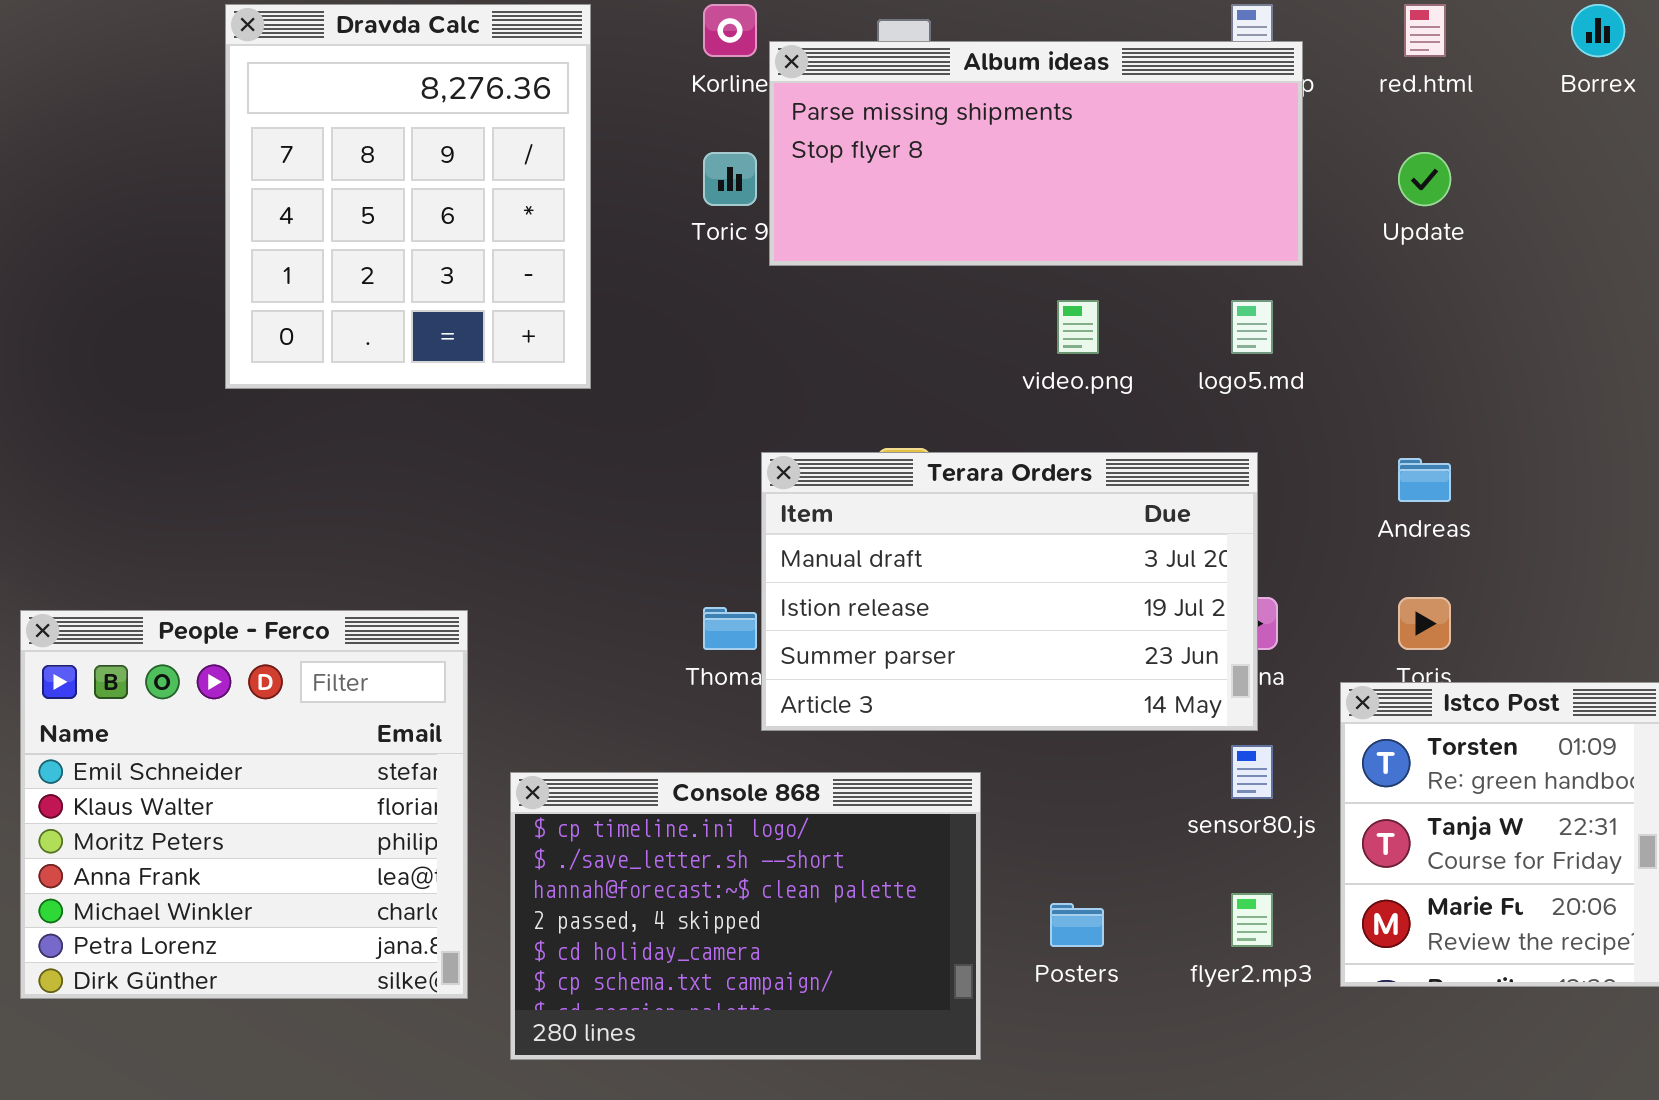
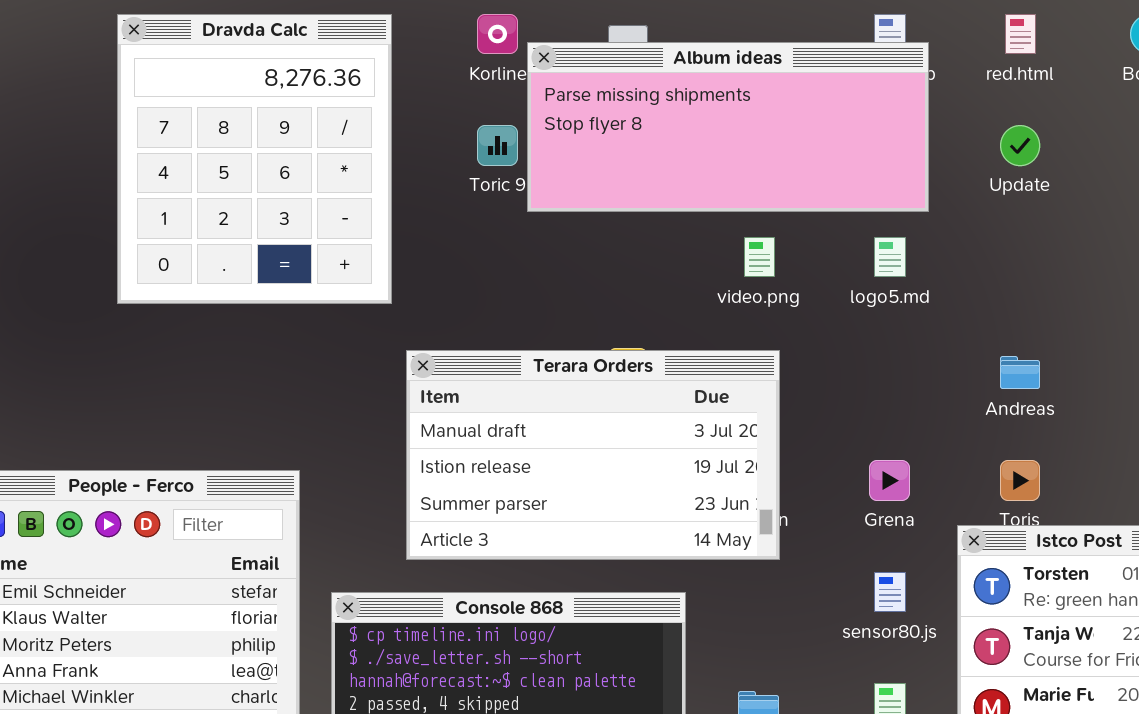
Terara Orders: [761,452,1258,731] -> [406,350,780,560], moved

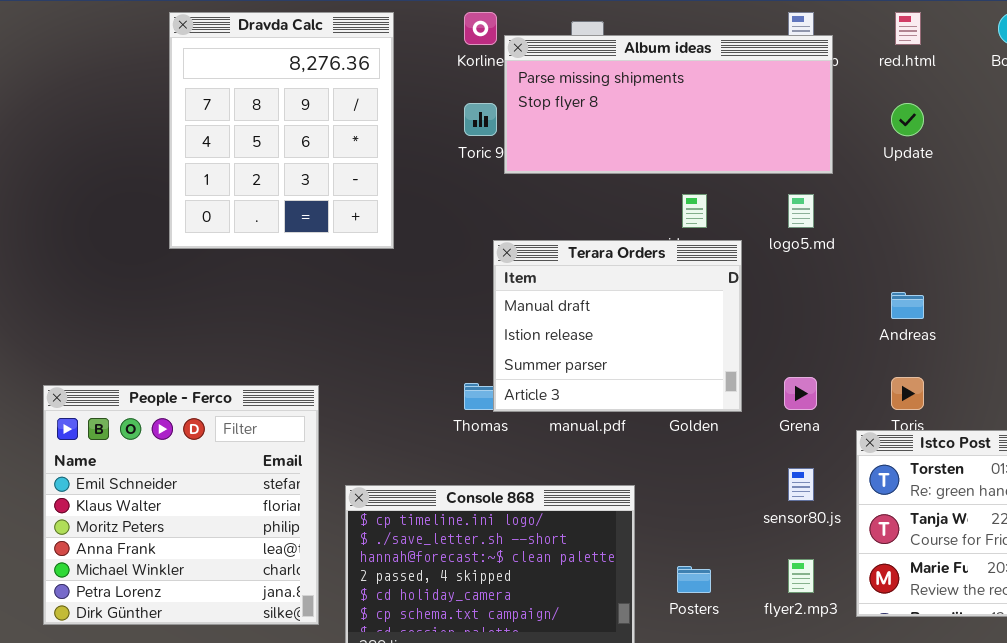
Terara Orders: [406,350,780,560] -> [493,240,742,412], moved, resized

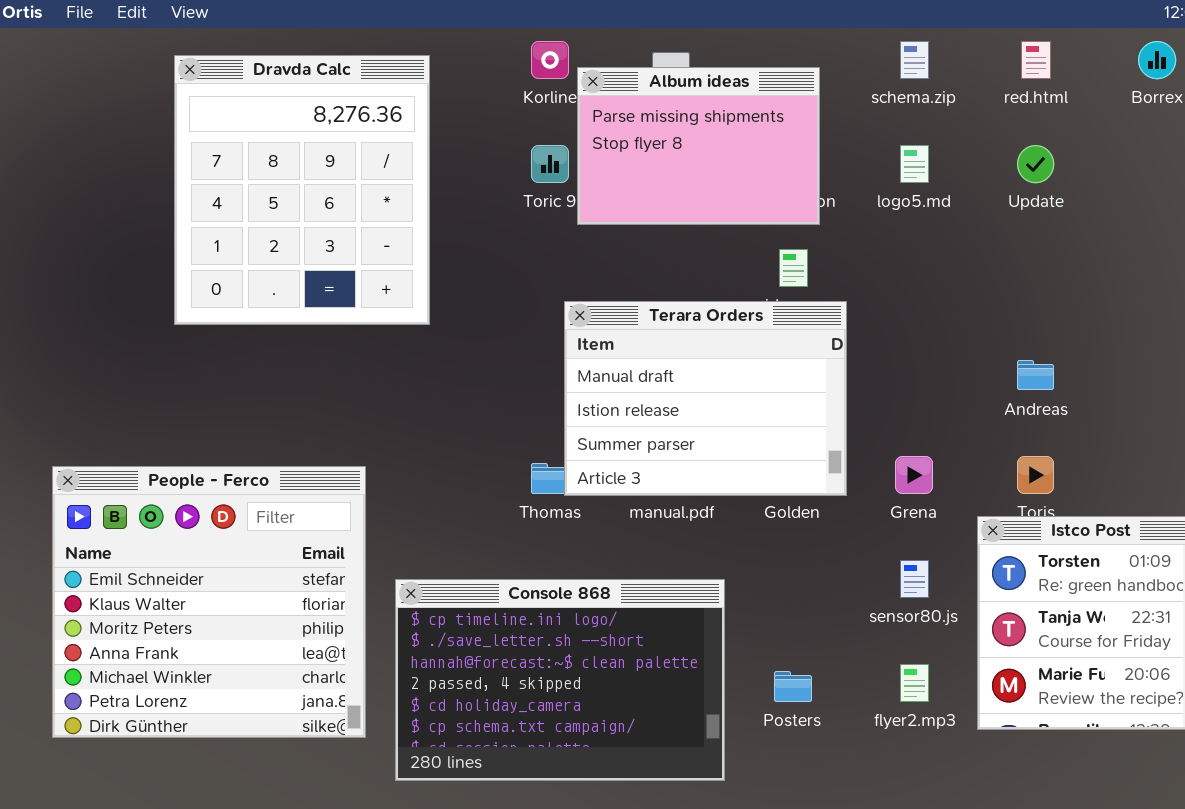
Dravda Calc: [169,12,394,249] -> [174,55,430,325], moved
Album ideas: [504,35,833,174] -> [577,67,820,225], resized
logo5.md: [788,194,814,228] -> [900,145,929,183], moved

